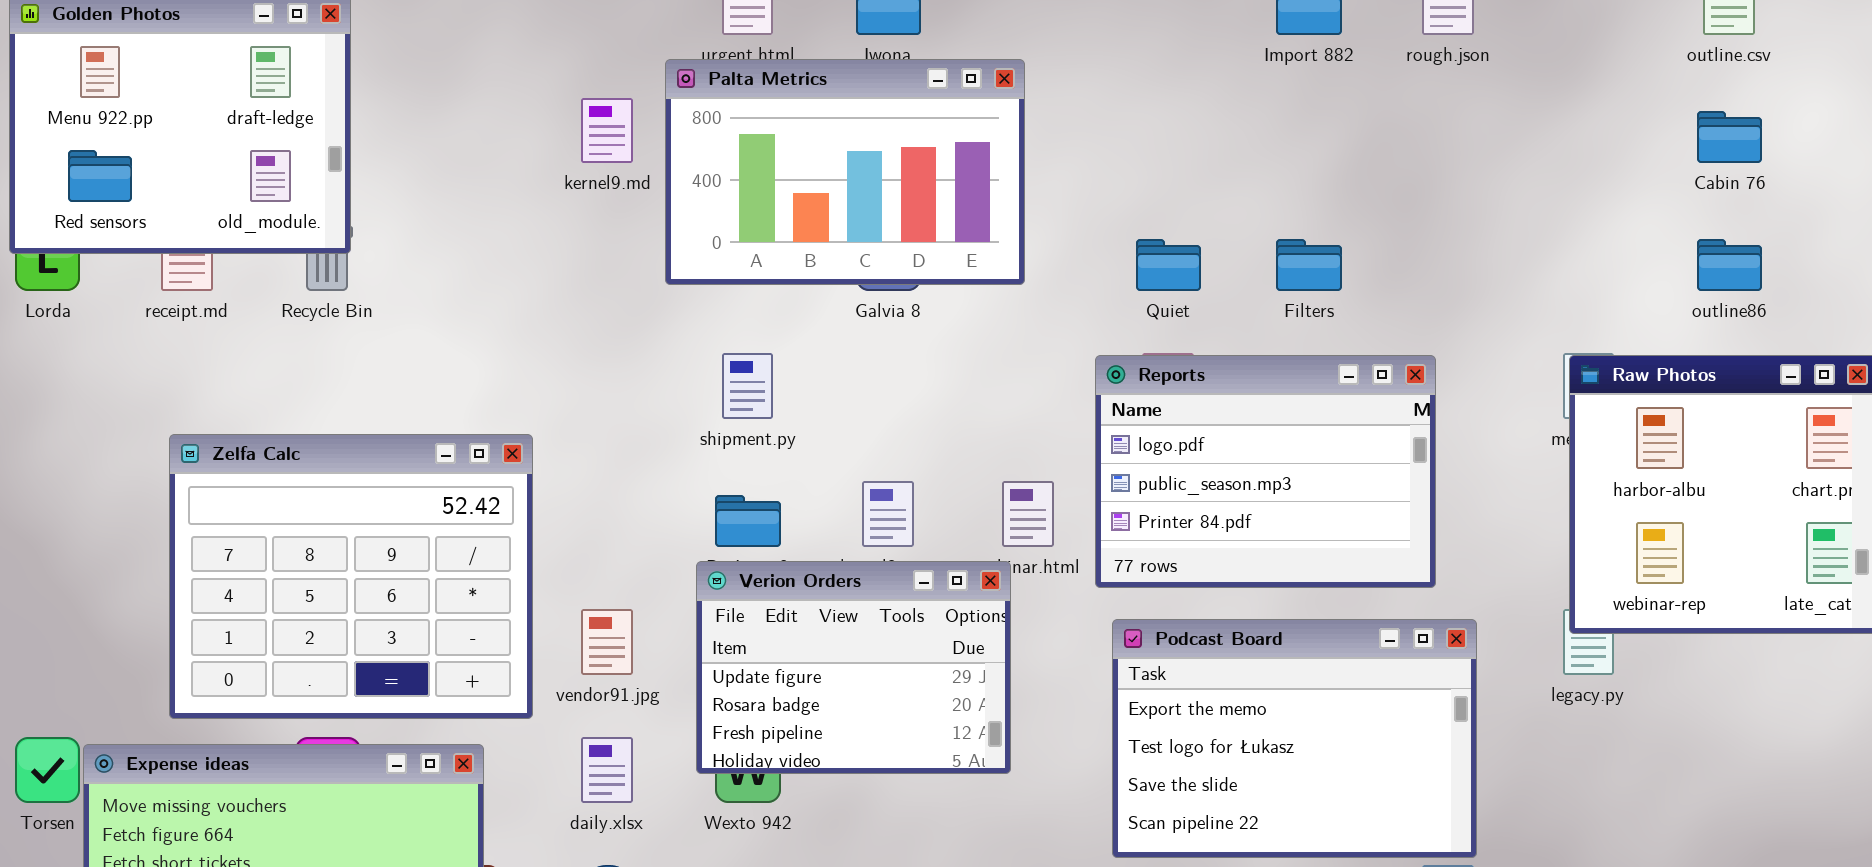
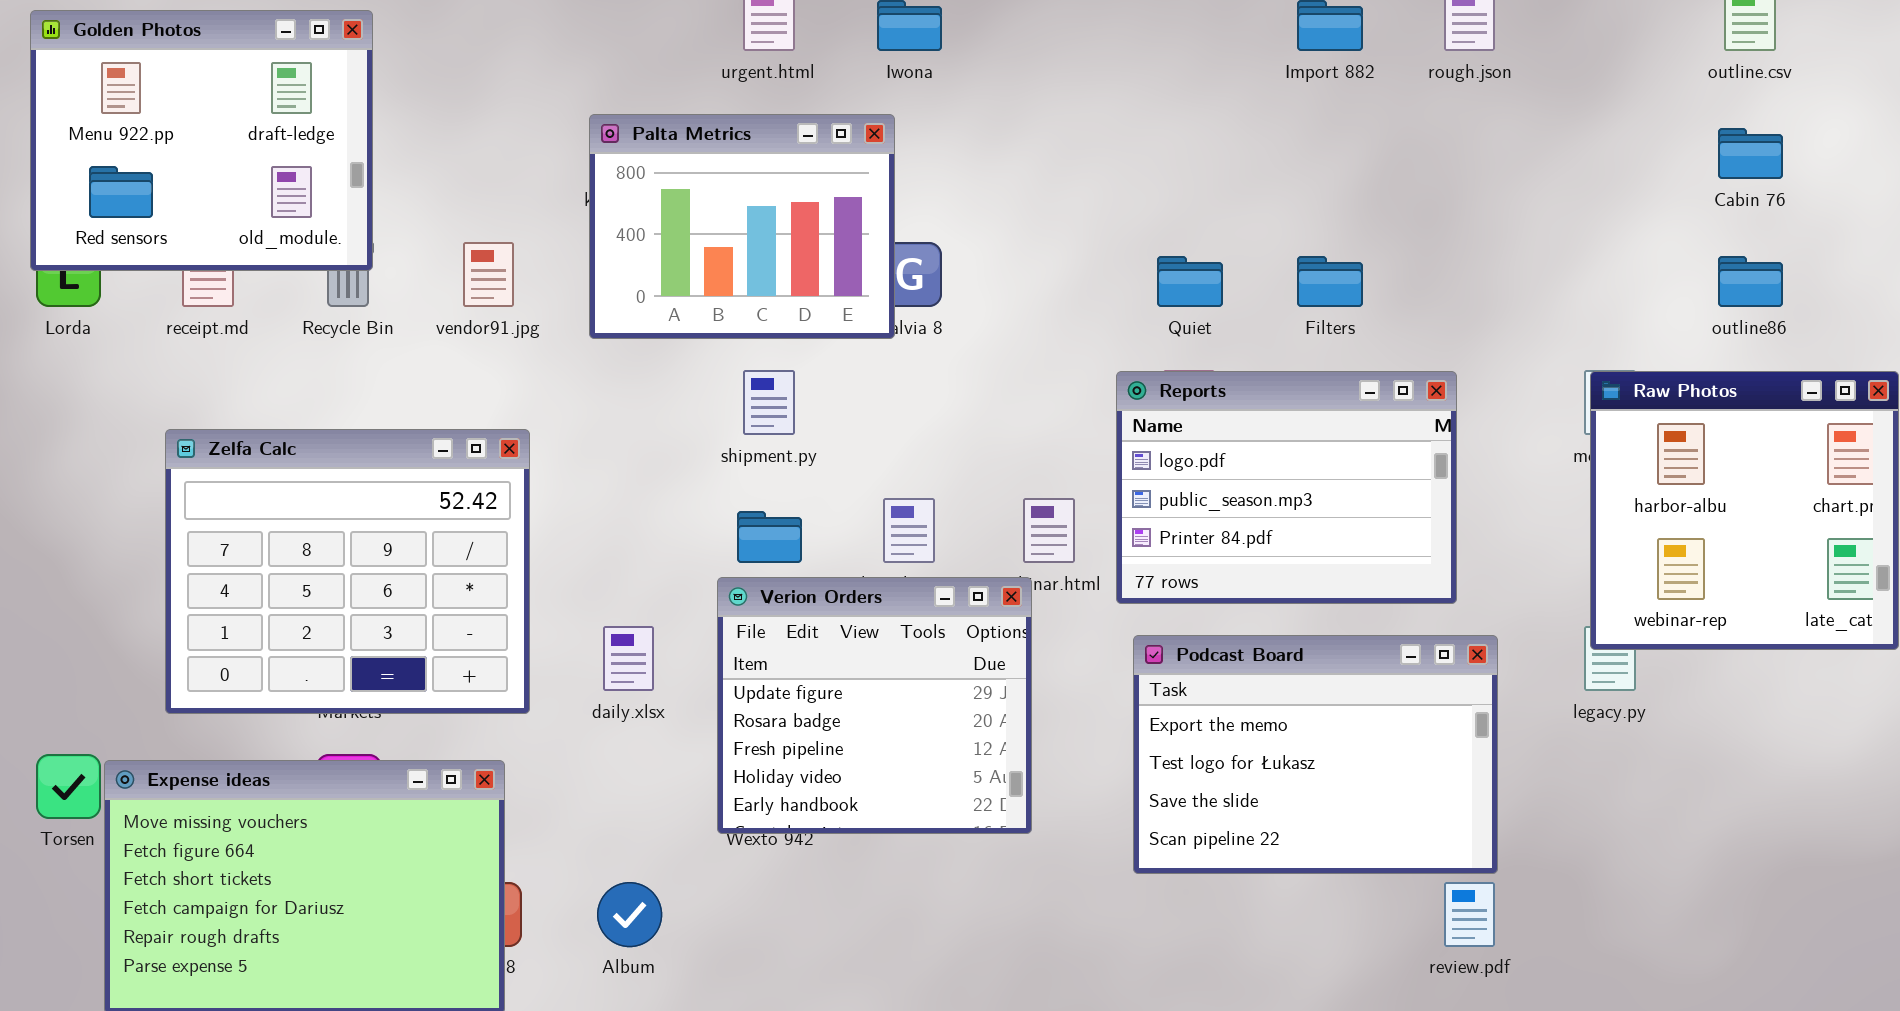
Palta Metrics: [665,59,1025,285] -> [589,114,895,339], moved, resized
Zelfa Calc: [169,434,533,719] -> [165,429,530,714], moved
Verion Orders: [696,561,1011,774] -> [717,577,1032,834], resized
vendor91.jpg: [581,609,633,675] -> [463,242,514,307], moved
daily.xlsx: [581,737,633,803] -> [603,626,654,691], moved

